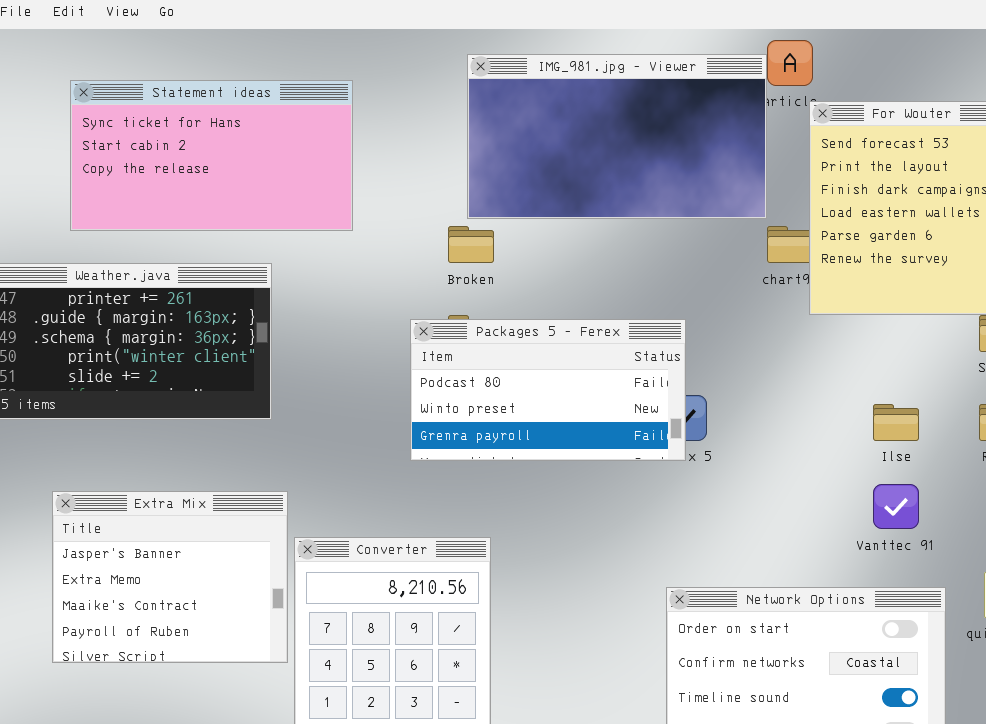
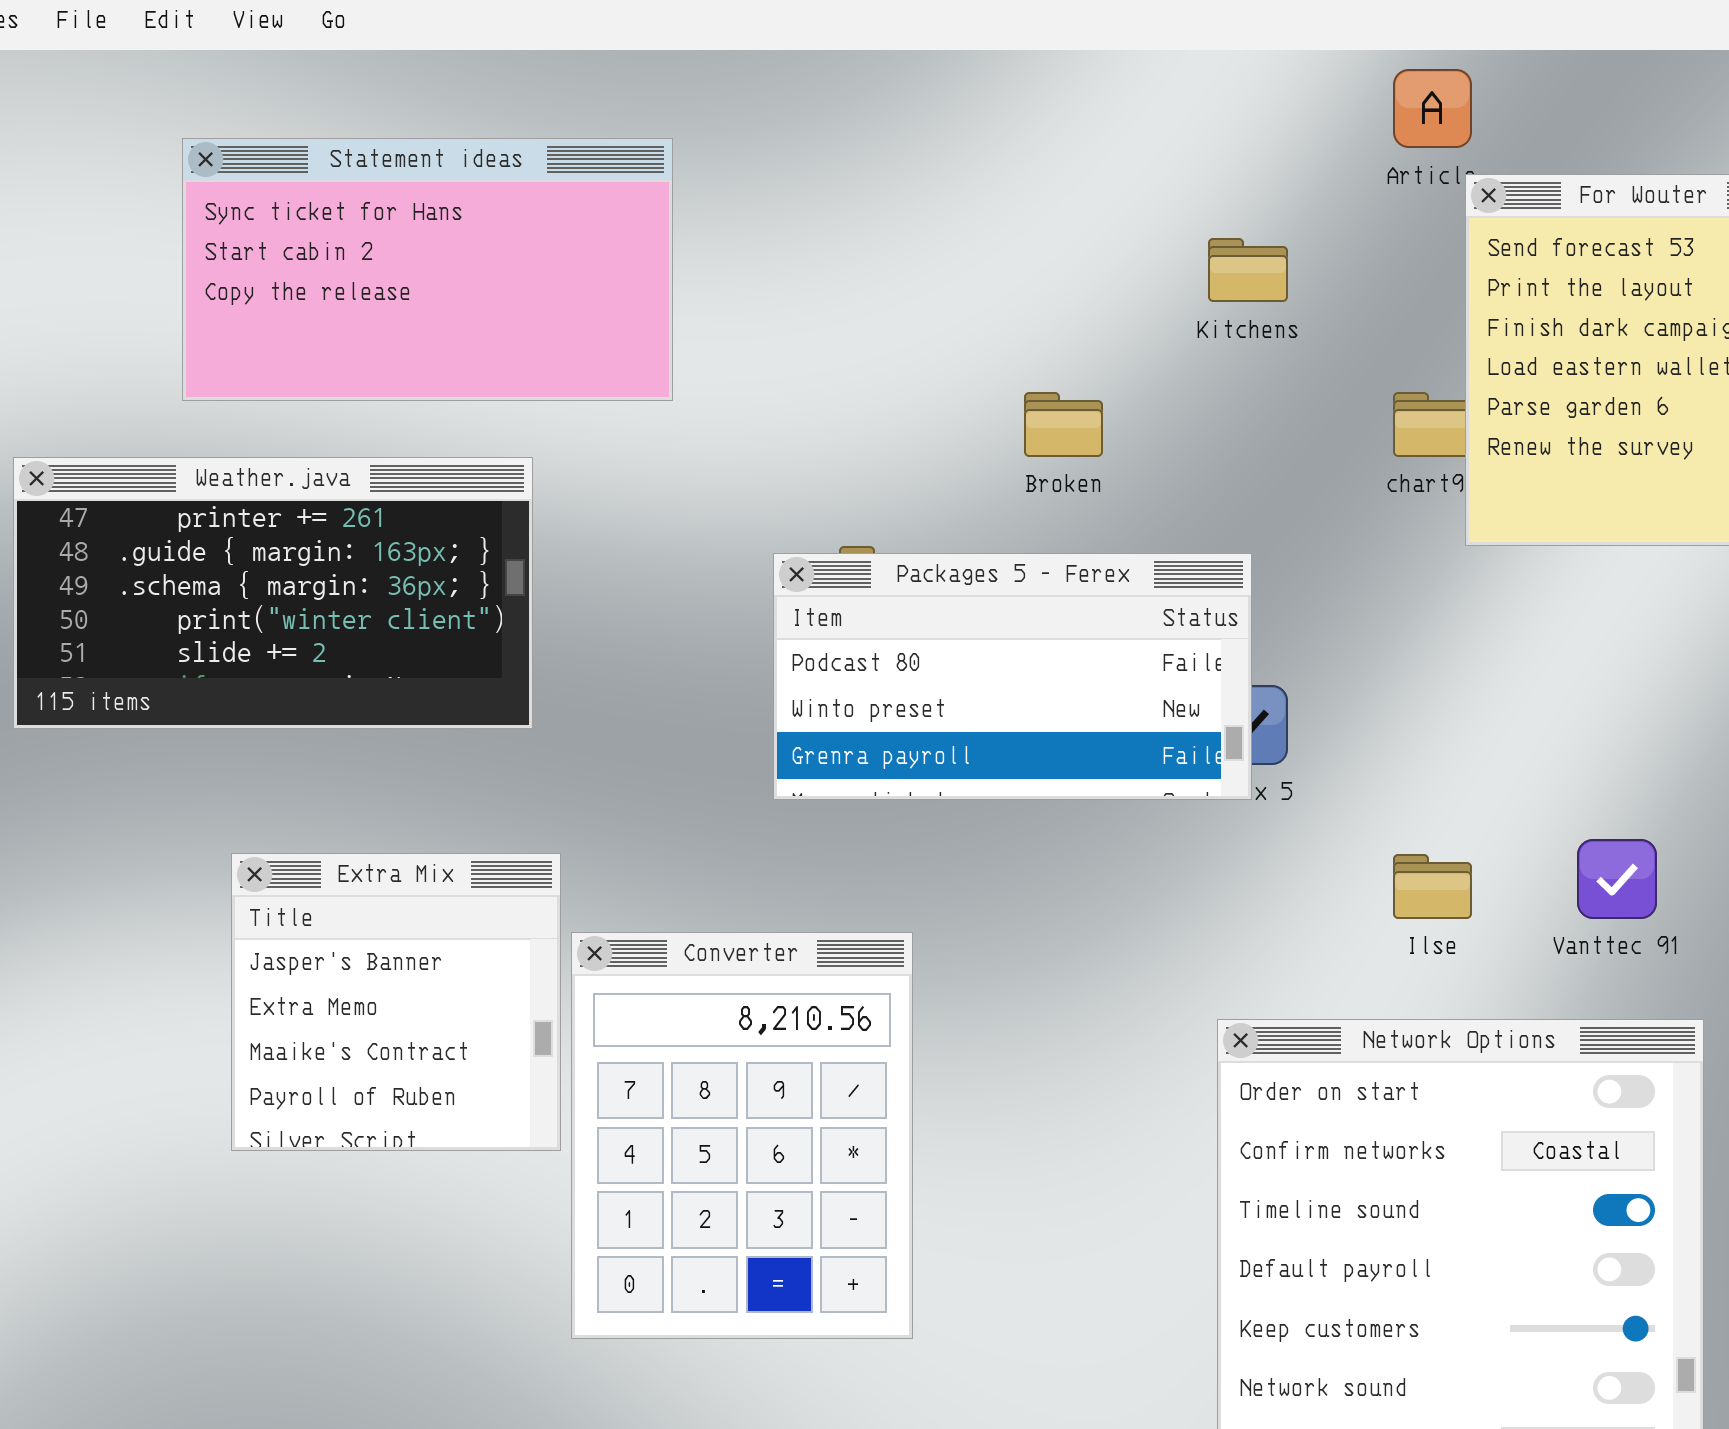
IMG_981.jpg - Viewer: [467,54,767,219] -> none, closed
Broken: [448,226,494,263] -> [1024,392,1103,457], moved
Ilse: [873,404,919,441] -> [1393,854,1472,919], moved
Extra Mix: [52,491,288,663] -> [231,853,561,1151], resized

